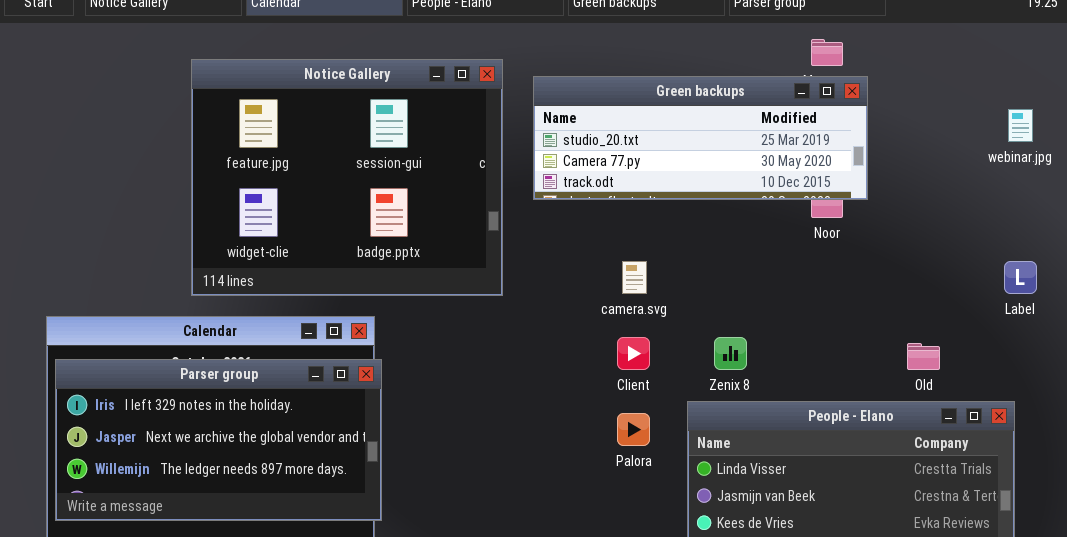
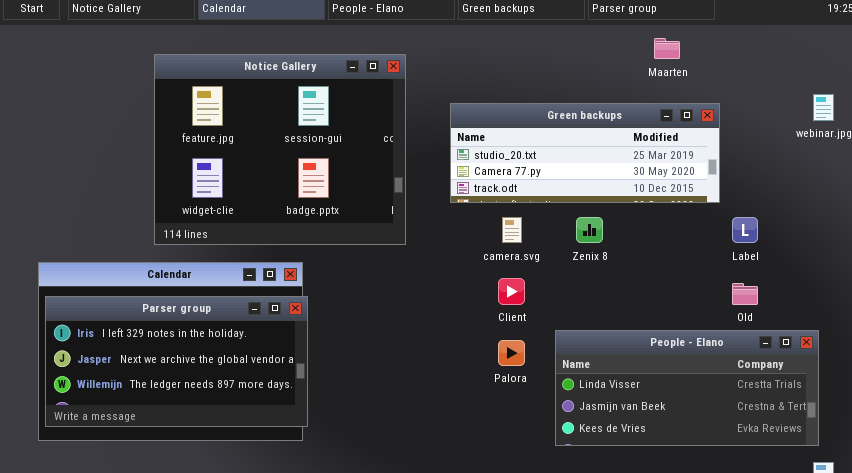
Green backups: [533,76,868,200] -> [450,103,720,203], moved
Label: [1004,261,1037,294] -> [732,217,758,243], moved
Zenix 8: [714,337,747,370] -> [576,217,603,243], moved

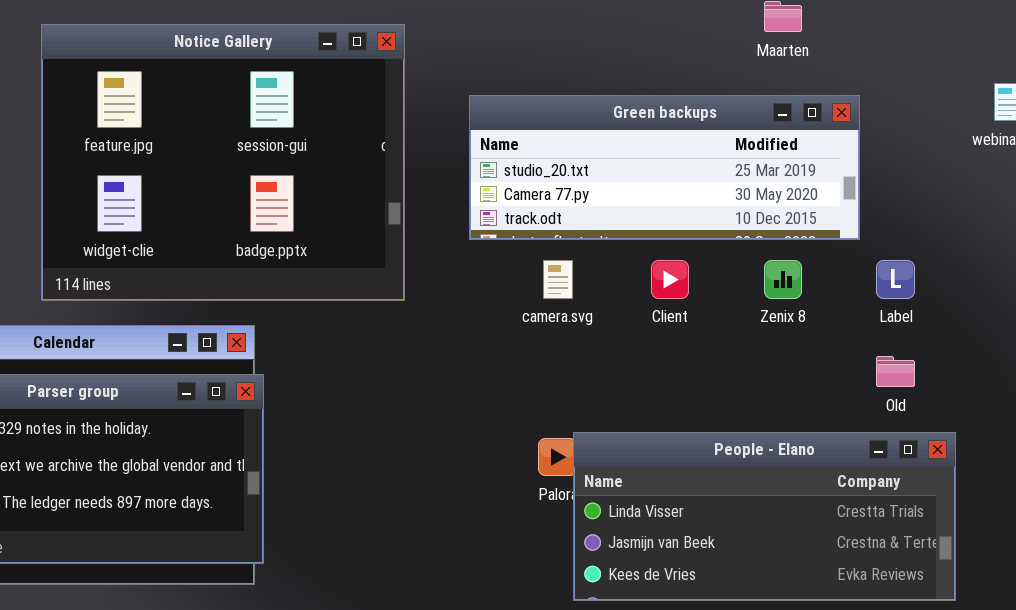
Zenix 8: [576,217,603,243] -> [764,260,802,299], moved
Client: [498,278,525,305] -> [651,260,689,299], moved
People - Elano: [555,330,819,446] -> [573,432,956,601], moved

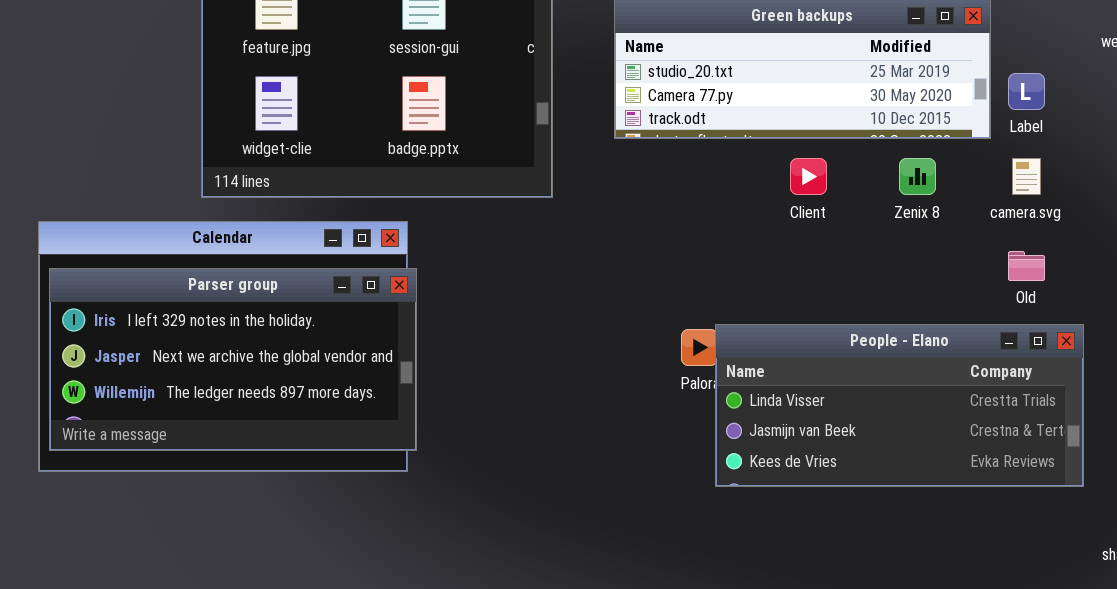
camera.svg: [543,260,573,299] -> [1012,158,1041,195], moved
Label: [876,260,915,299] -> [1008,73,1045,110], moved

